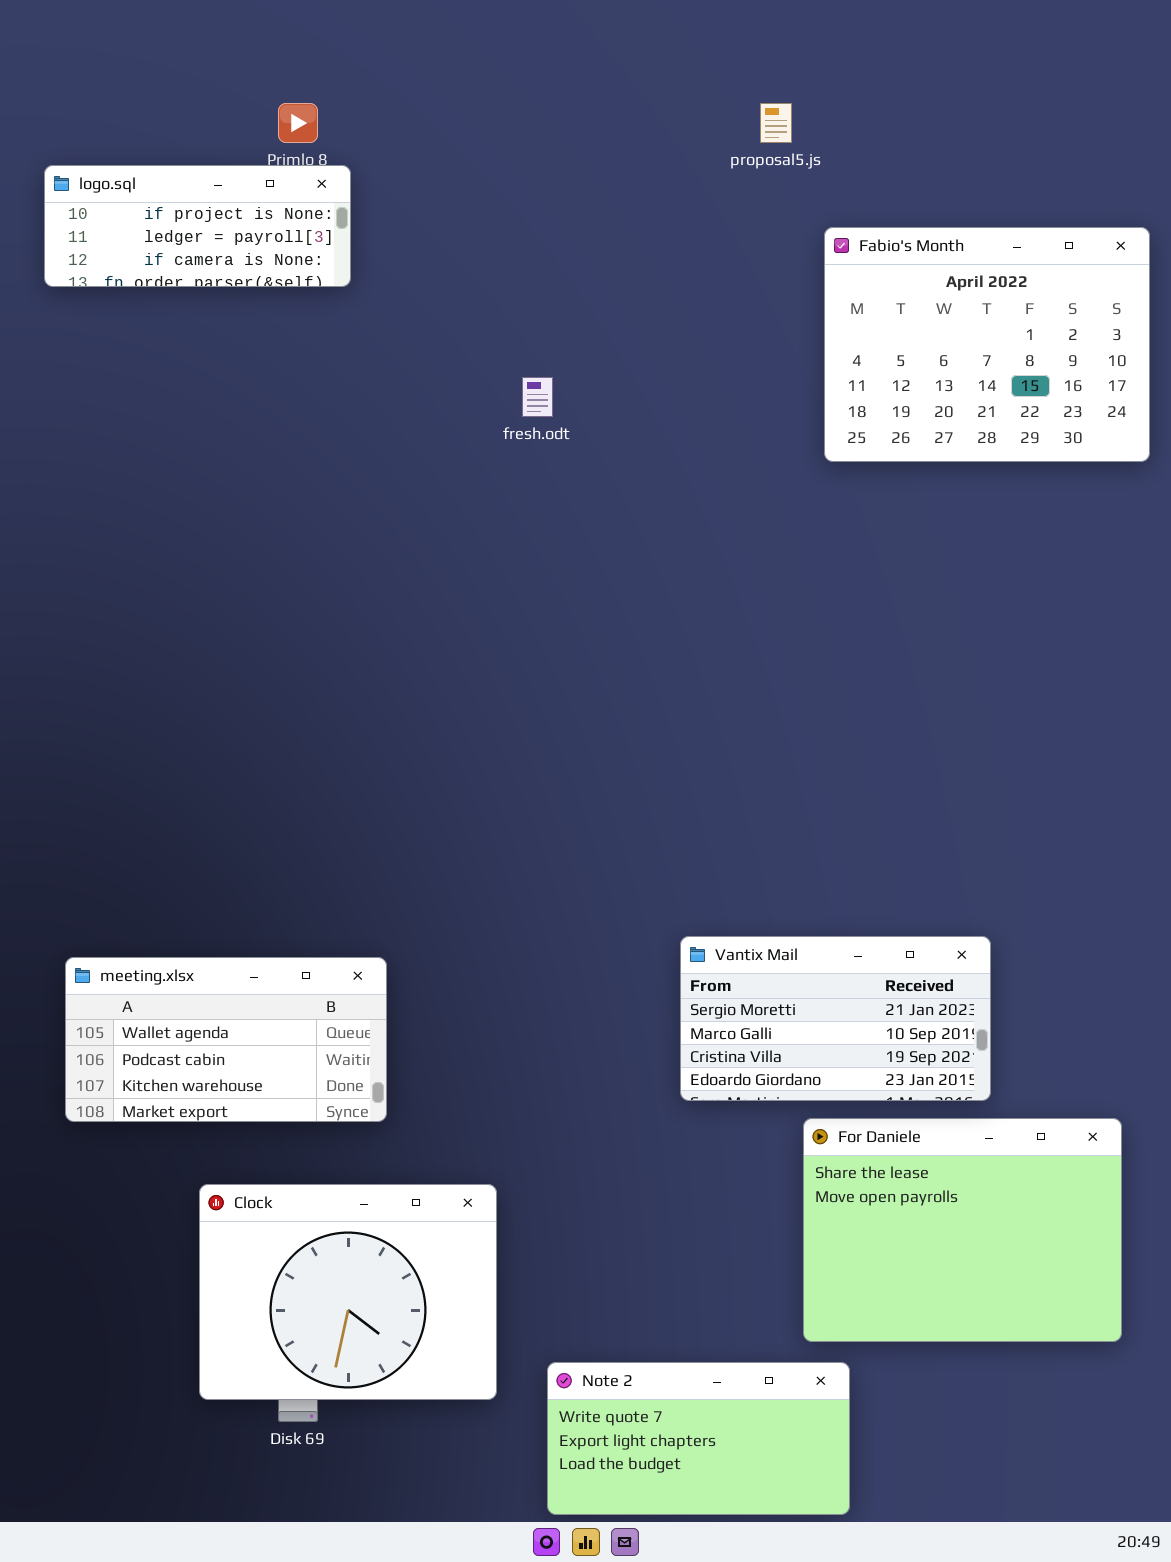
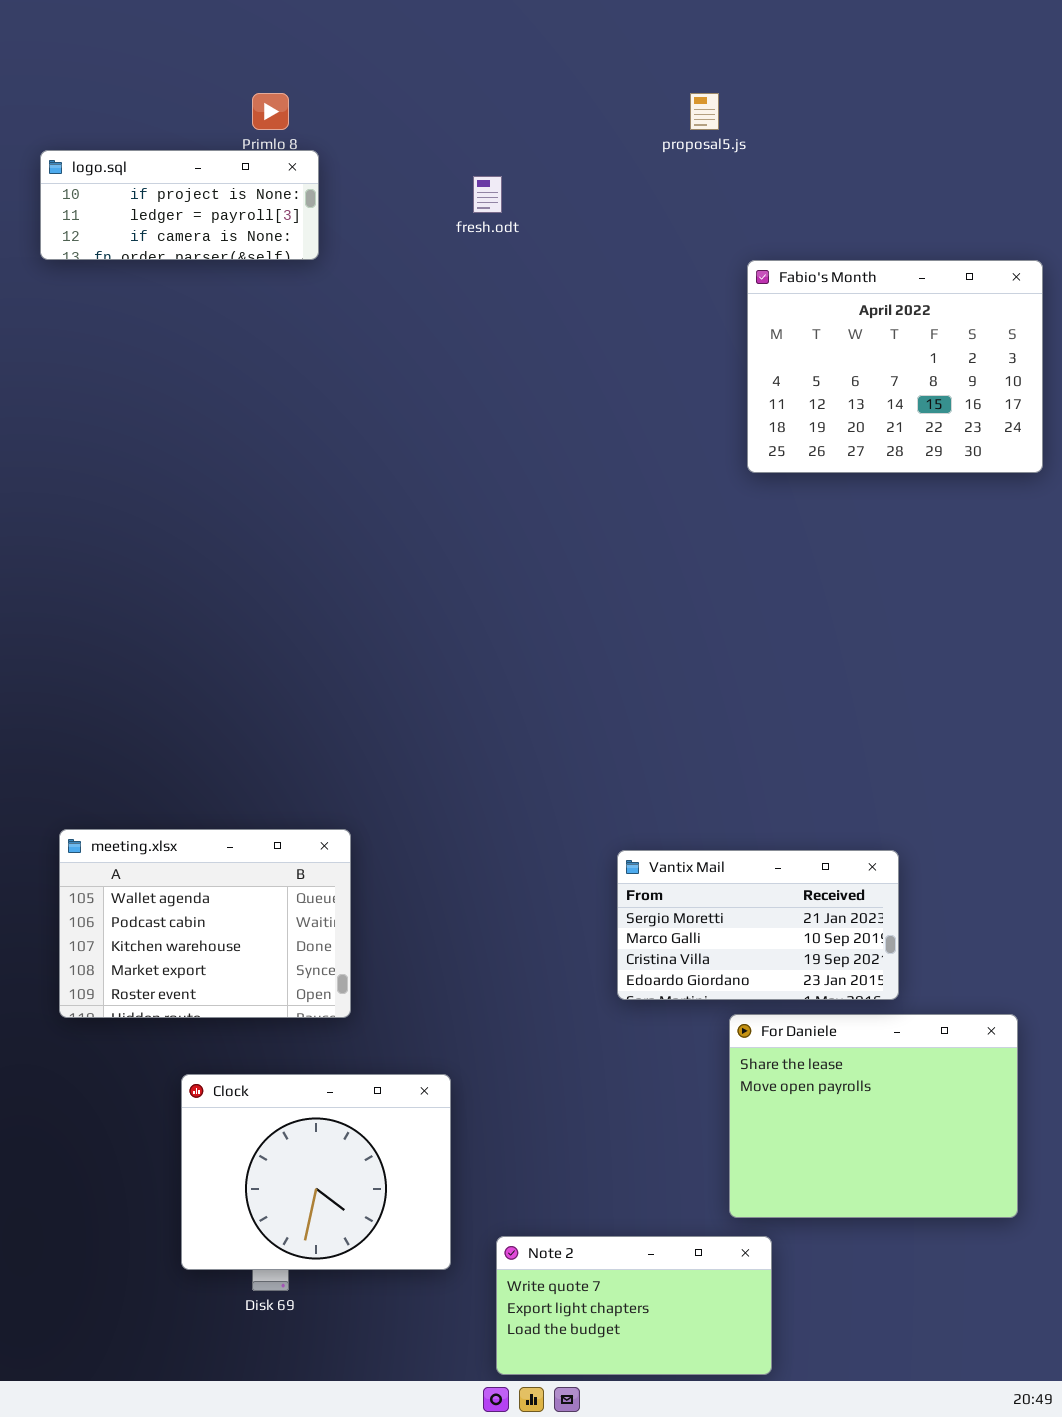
Fabio's Month: [824,227,1150,462] -> [747,260,1043,473], moved
fresh.odt: [522,377,553,417] -> [473,176,502,213], moved
meeting.xlsx: [65,957,387,1122] -> [59,829,351,1018], resized

